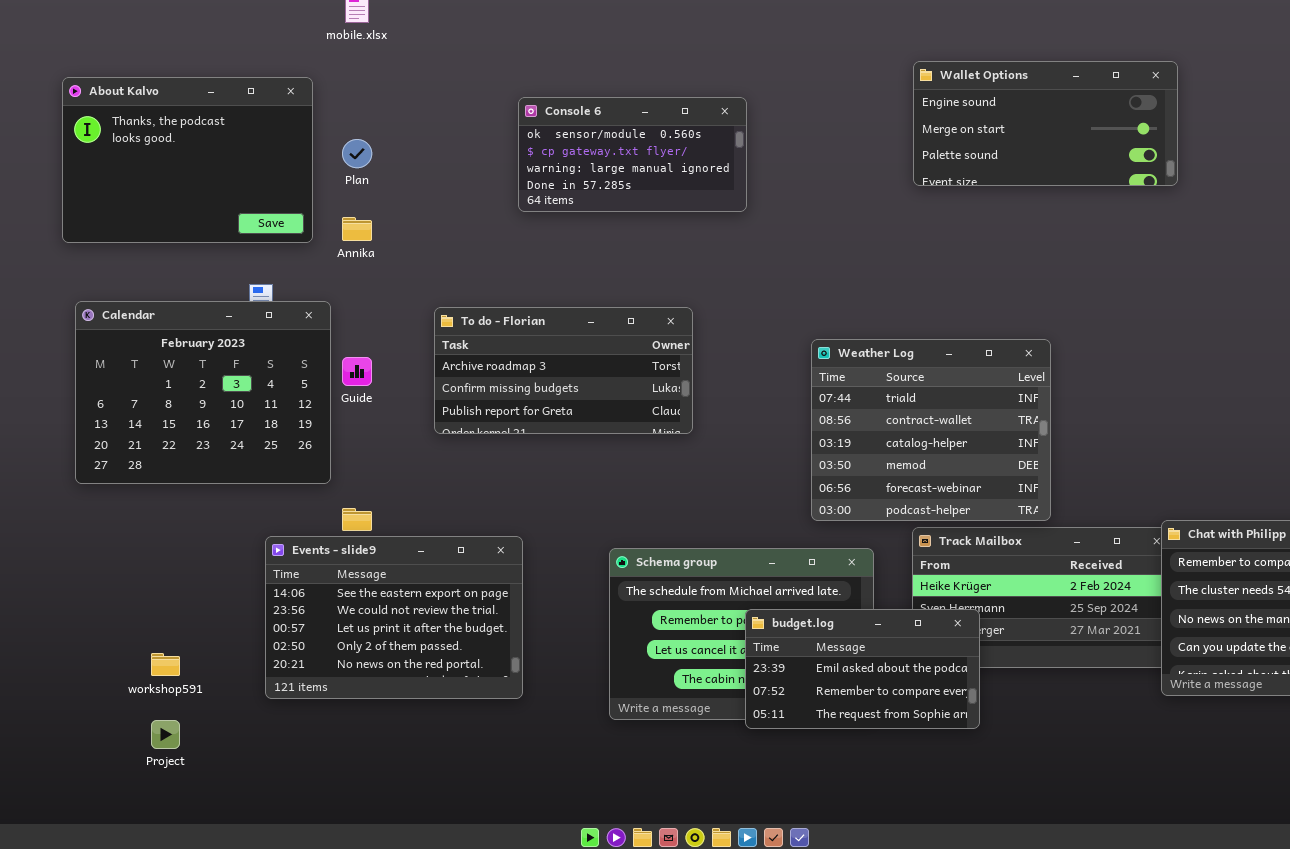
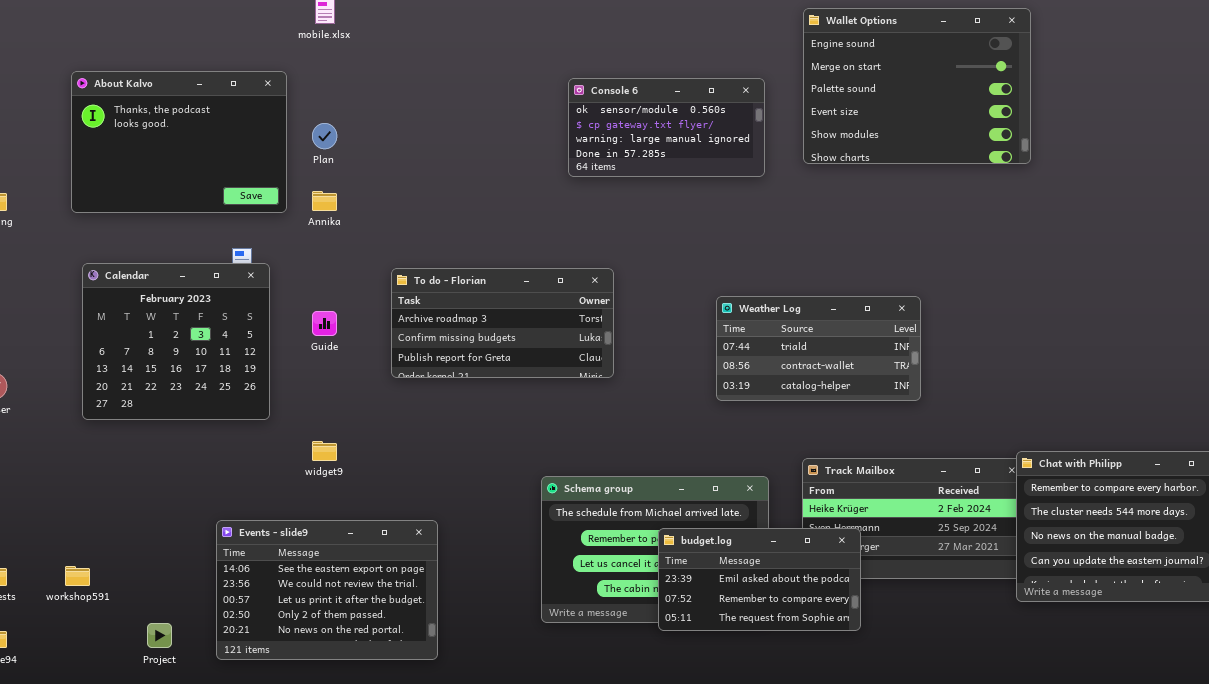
Wallet Options: [913,61,1178,186] -> [803,8,1031,164], resized
Console 6: [518,97,747,212] -> [568,78,765,177], moved
Calendar: [75,301,331,484] -> [82,263,270,420], resized
Weather Log: [811,339,1051,521] -> [716,296,921,401], resized
Events - slide9: [265,536,523,699] -> [216,520,438,660], moved
workshop591: [151,653,180,676] -> [65,566,90,586], moved

